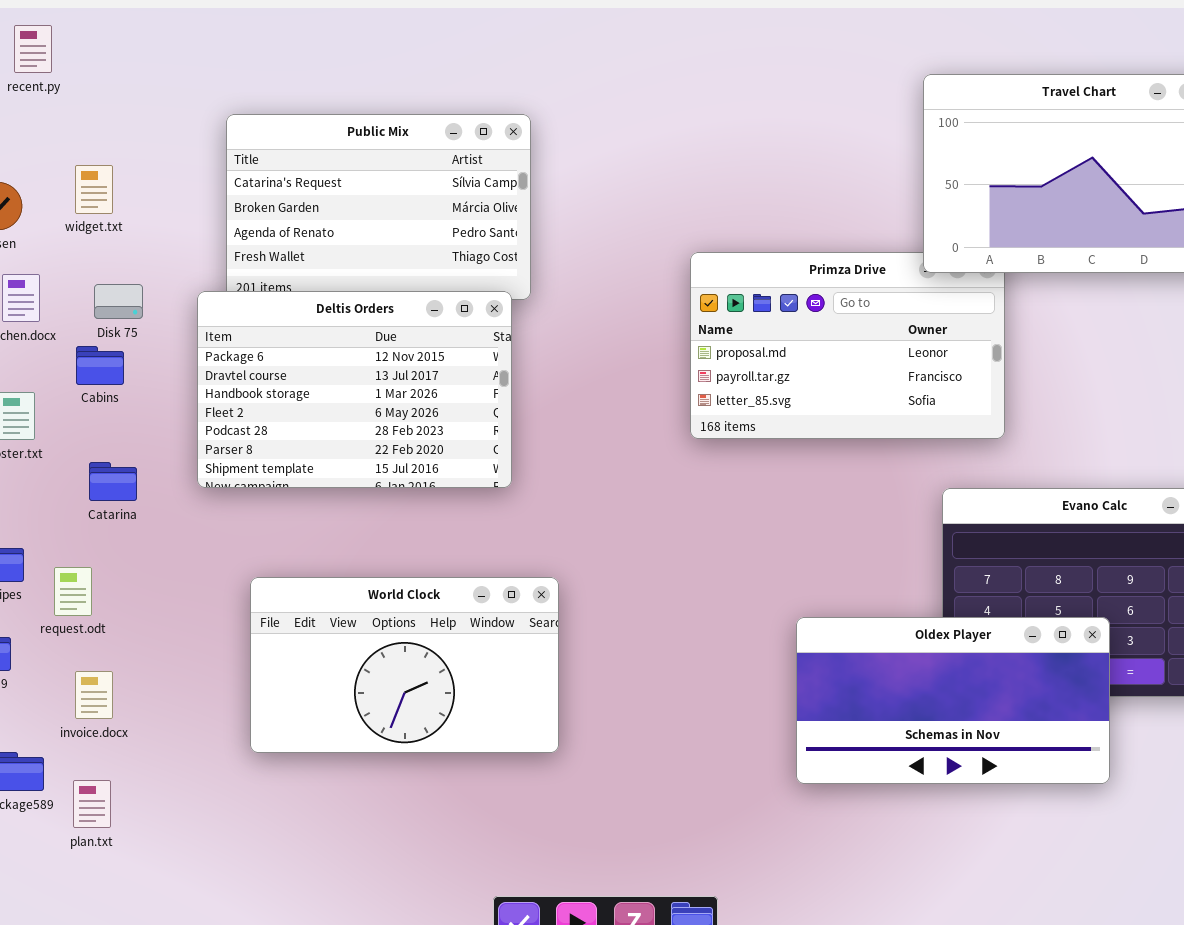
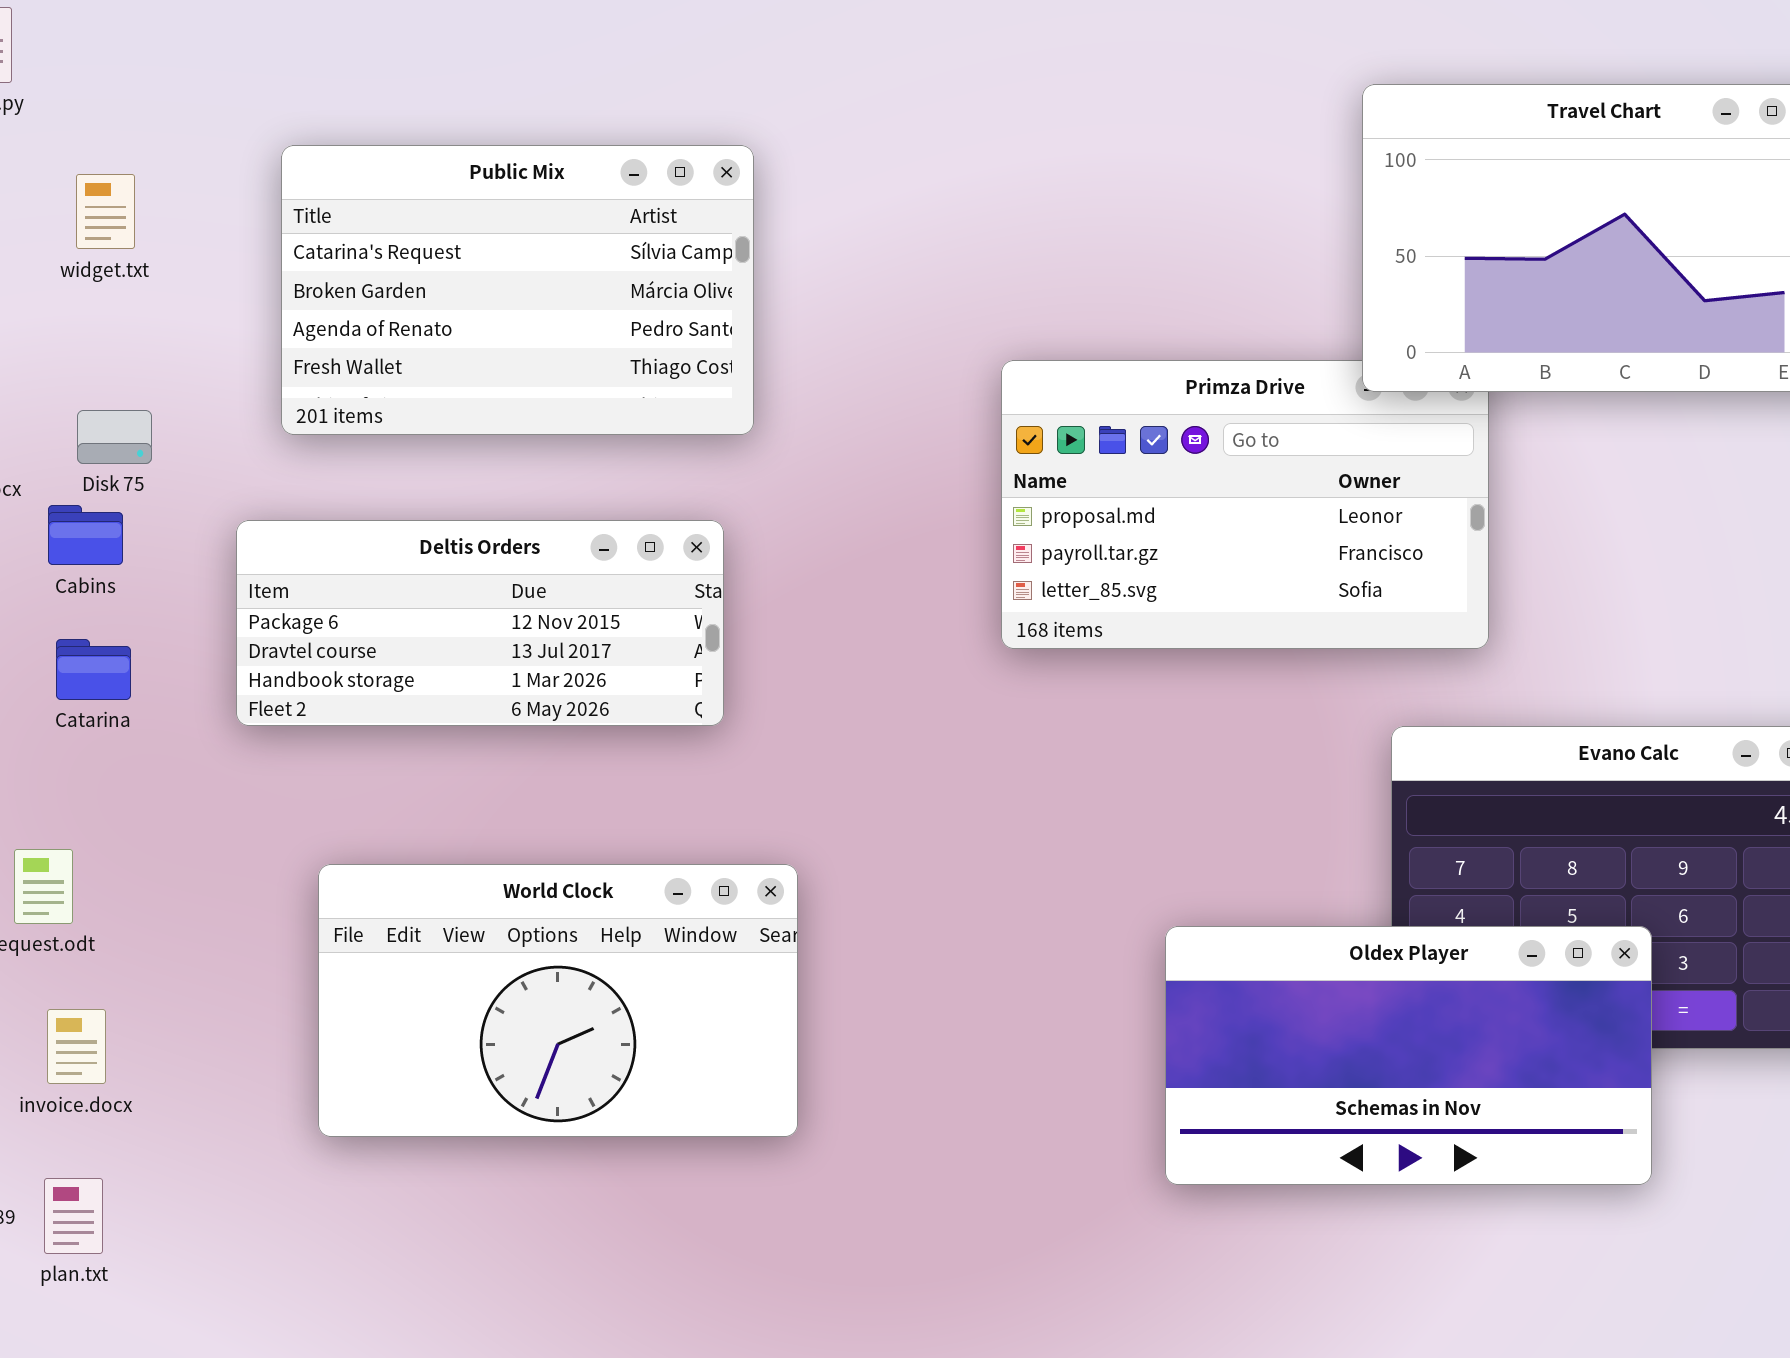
widget.txt: [75,165,113,214] -> [76,174,135,249], moved
Deltis Orders: [197,291,512,488] -> [236,520,724,726], resized
Catarina: [89,462,137,501] -> [56,639,131,700], moved

